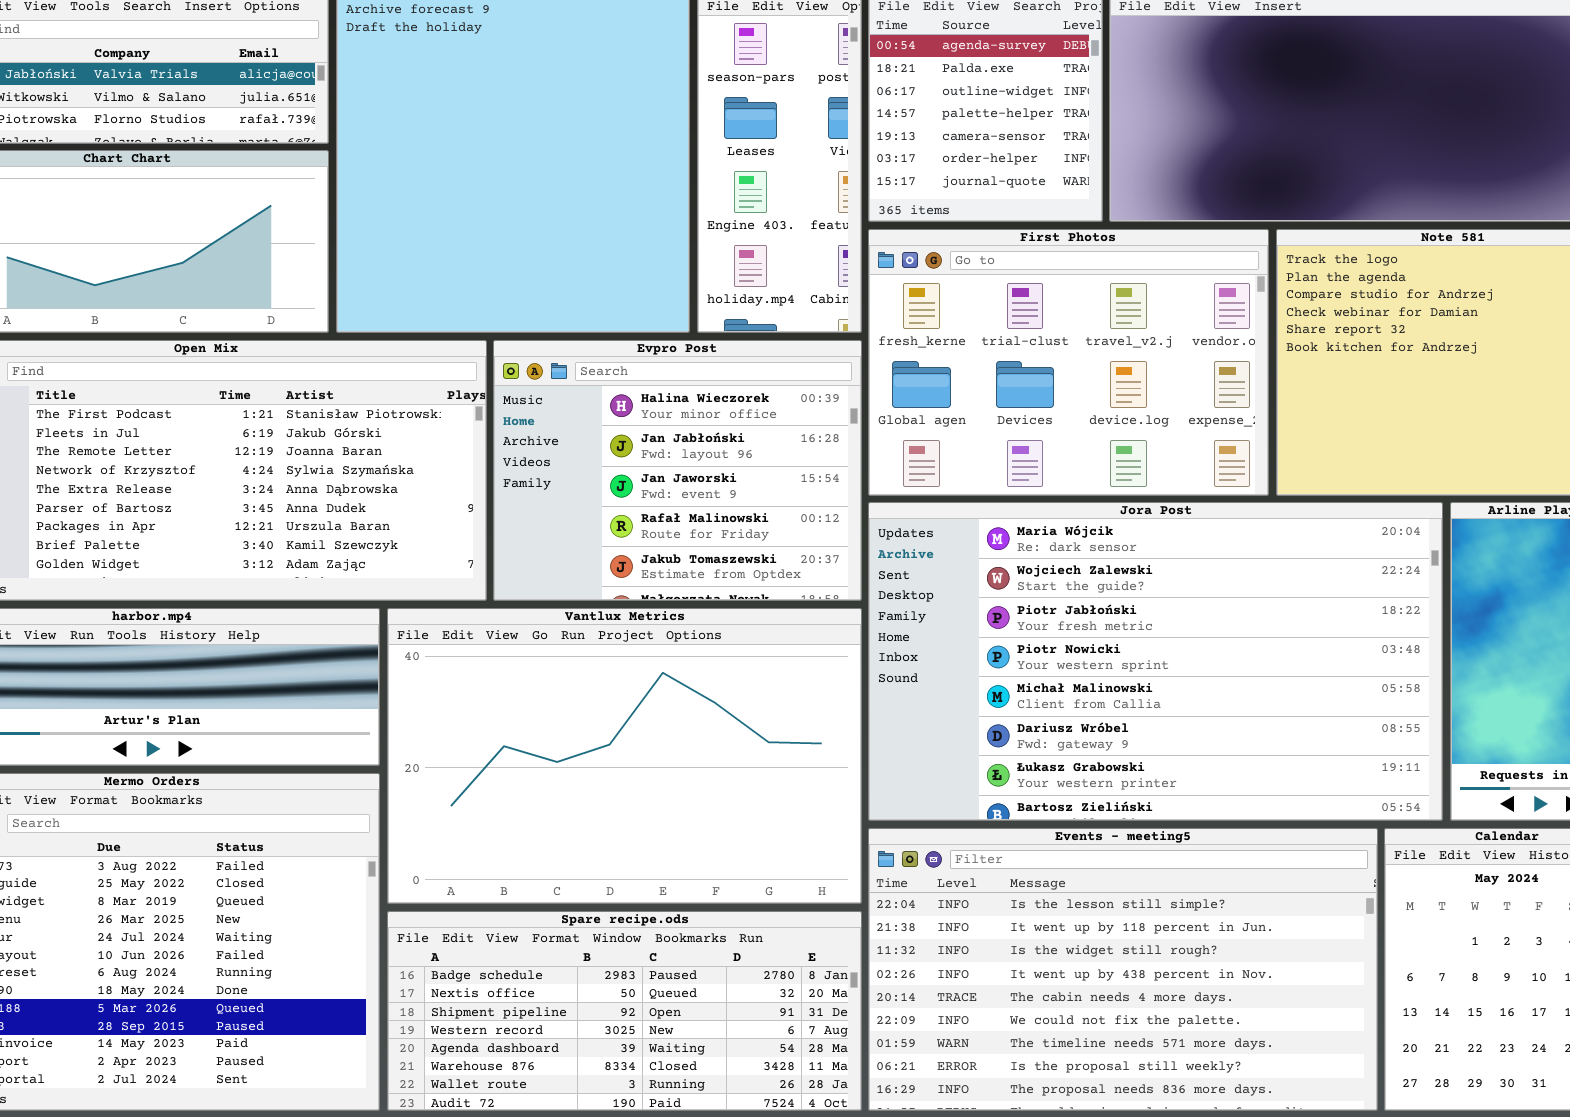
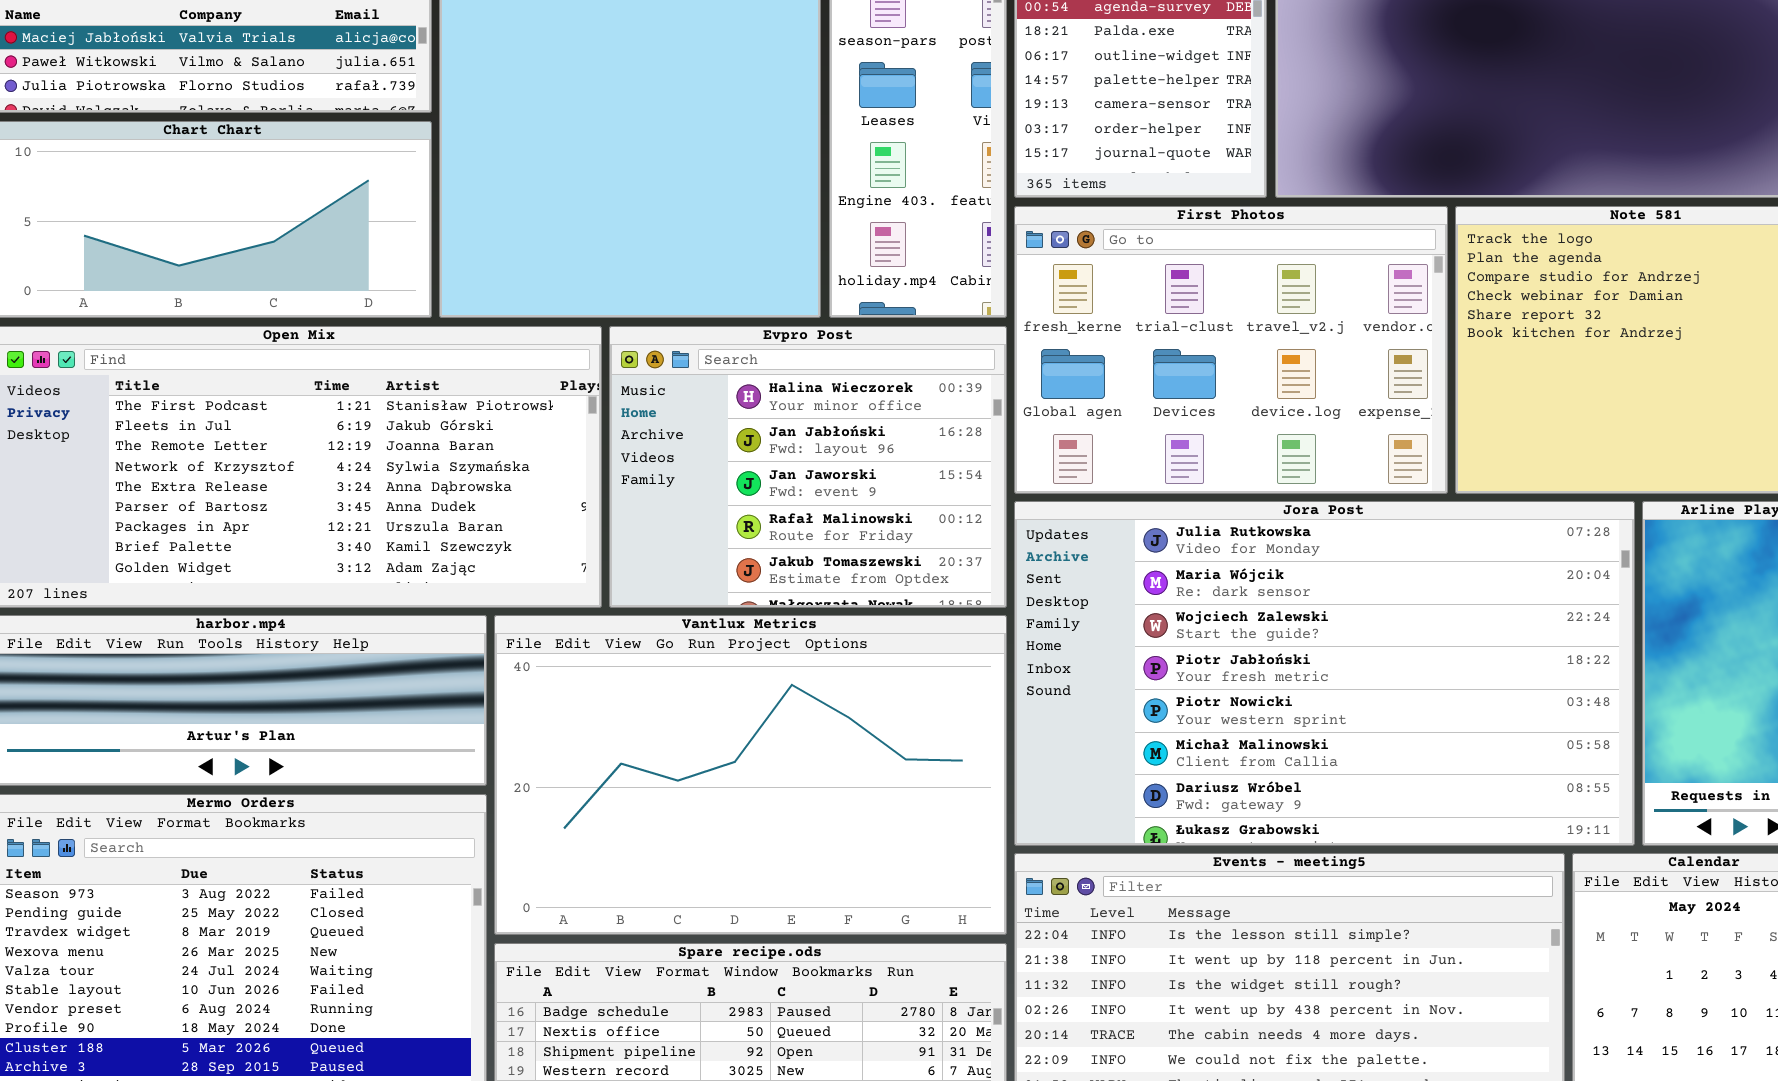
Jora Post: [868,502,1443,821] -> [1014,501,1635,846], scrolled up 1 row

